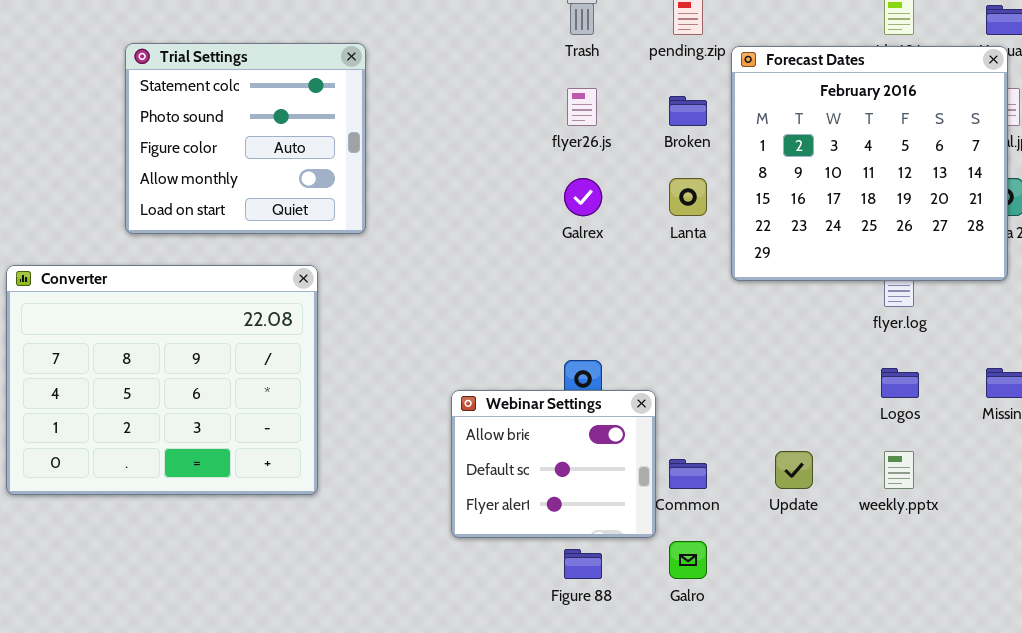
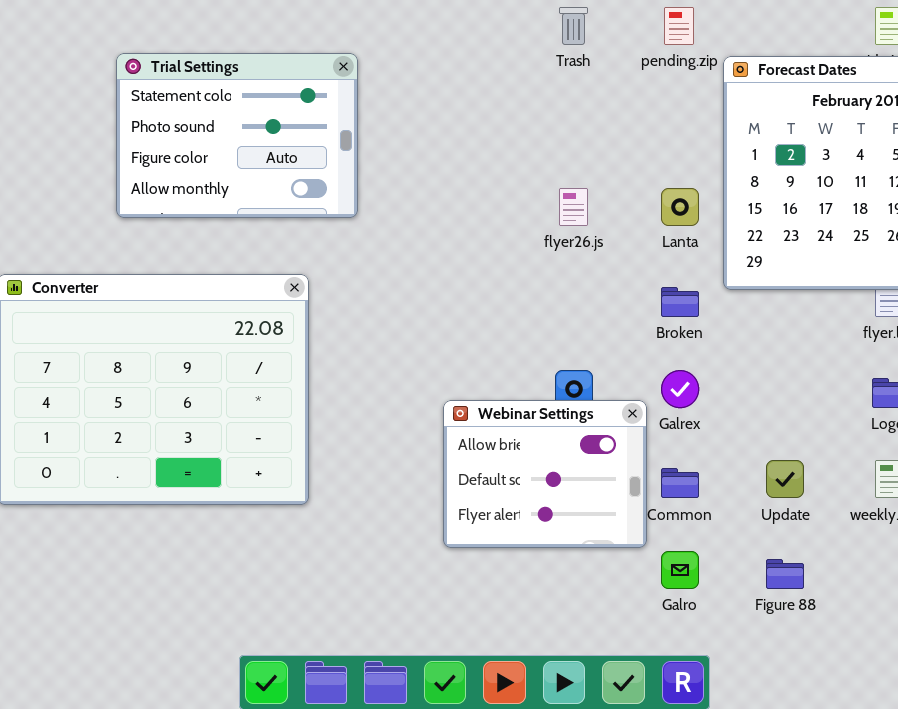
Trial Settings: [125,43,366,234] -> [116,53,358,218], resized
flyer26.js: [567,88,597,126] -> [559,188,588,226], moved
Broken: [669,96,707,126] -> [661,287,699,317], moved
Galrex: [564,178,602,216] -> [661,370,699,408], moved
Figure 88: [564,549,602,579] -> [766,559,804,589], moved

